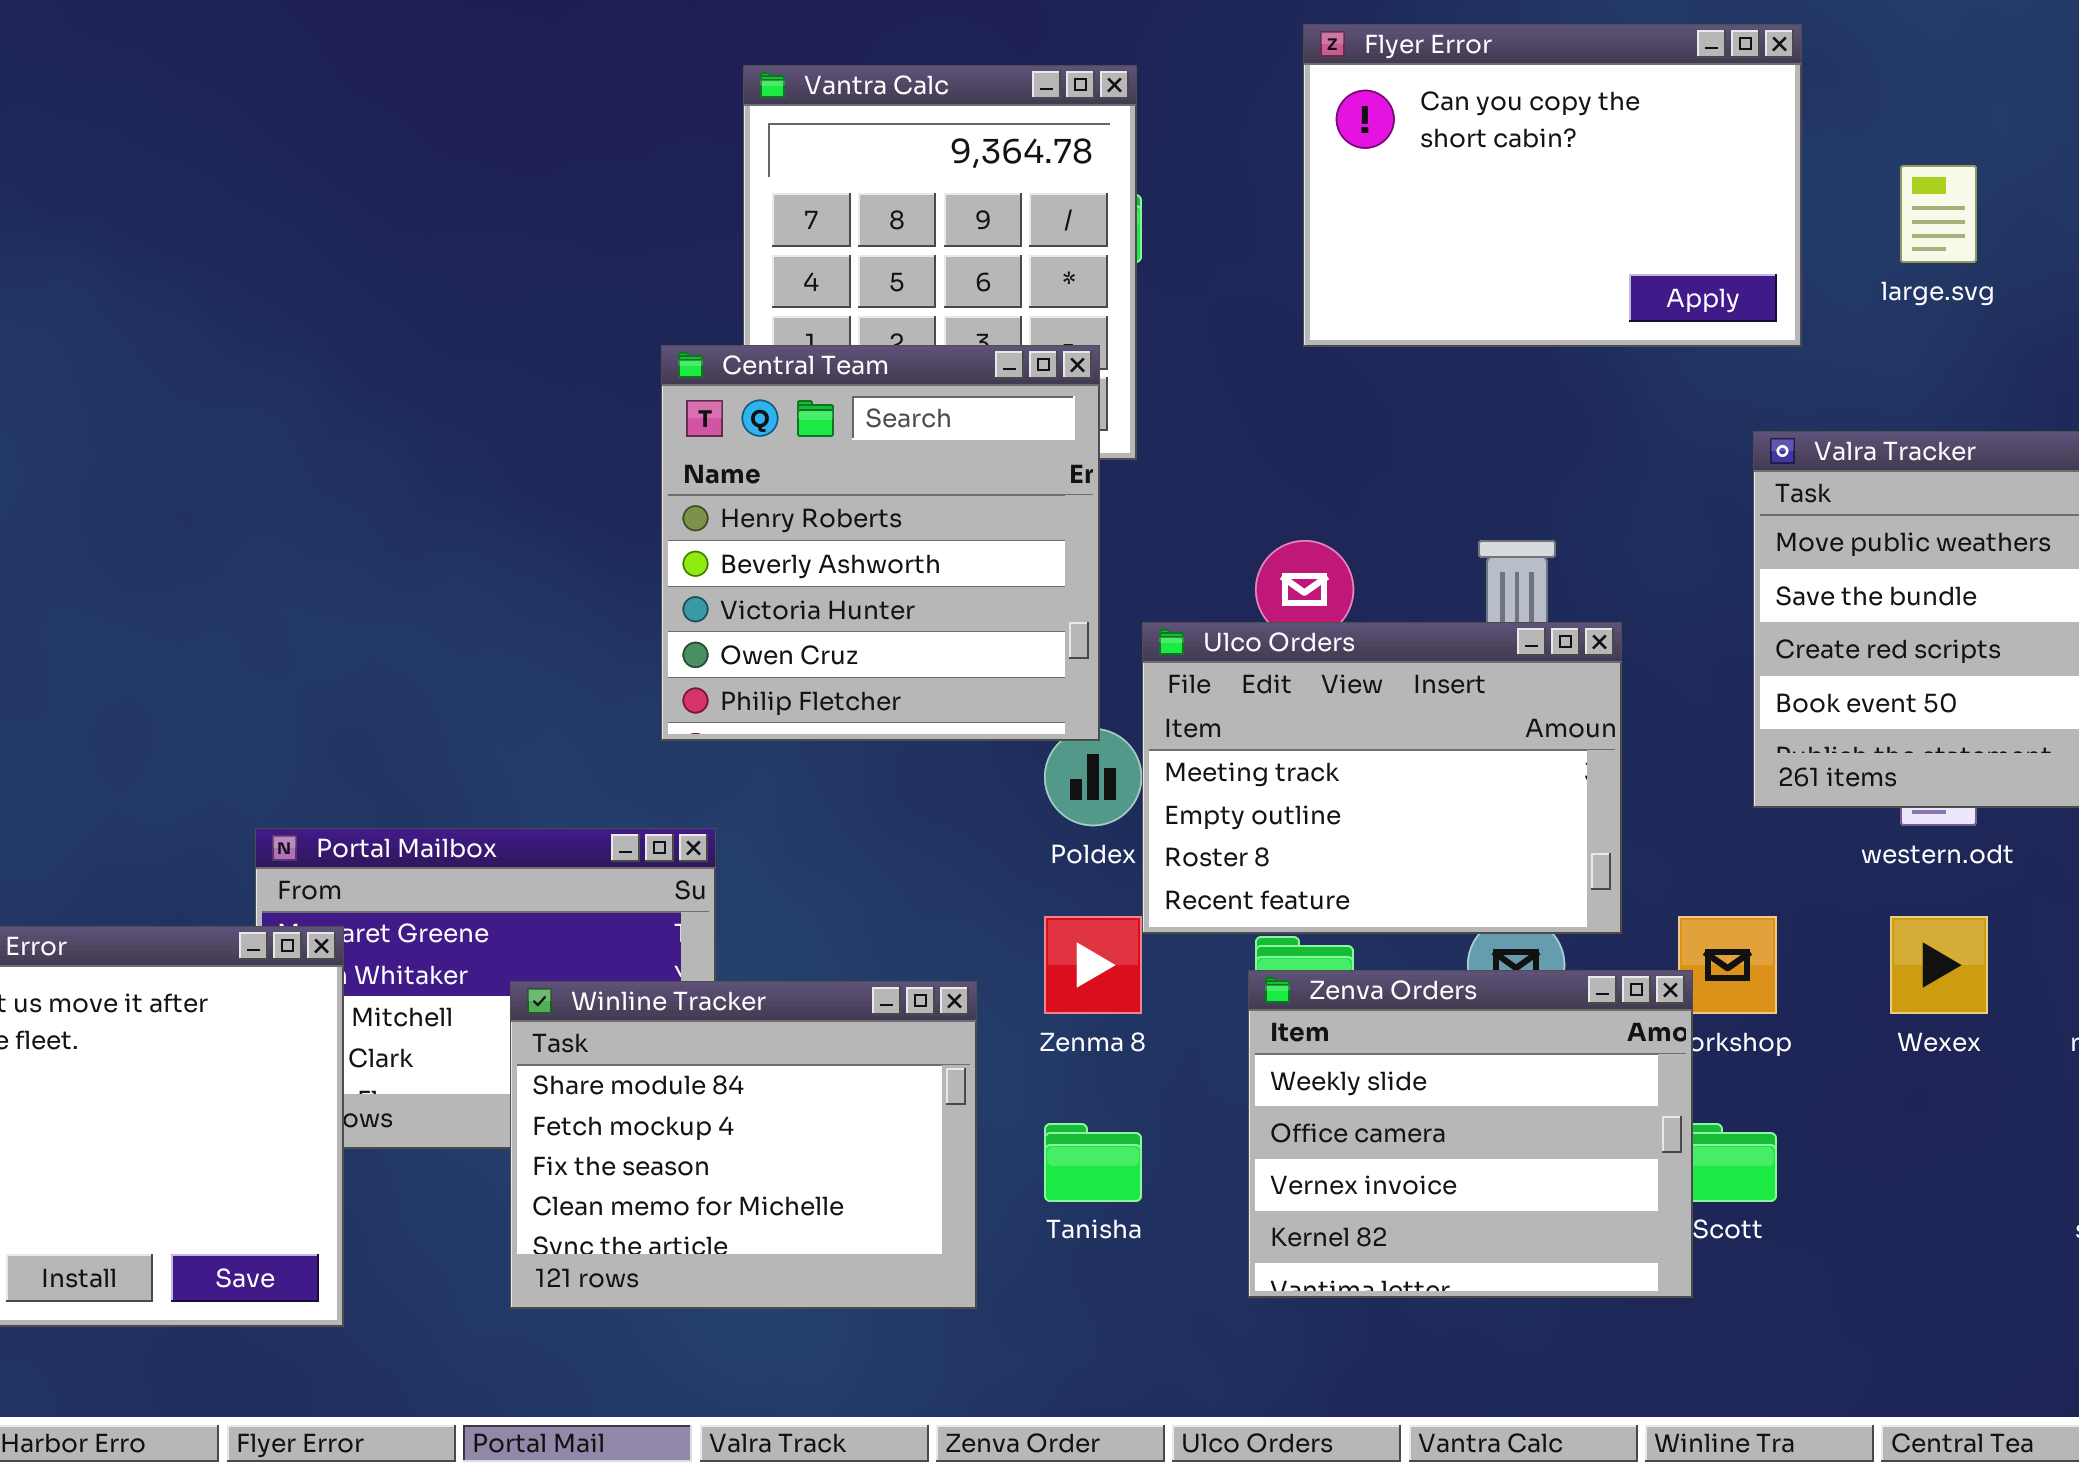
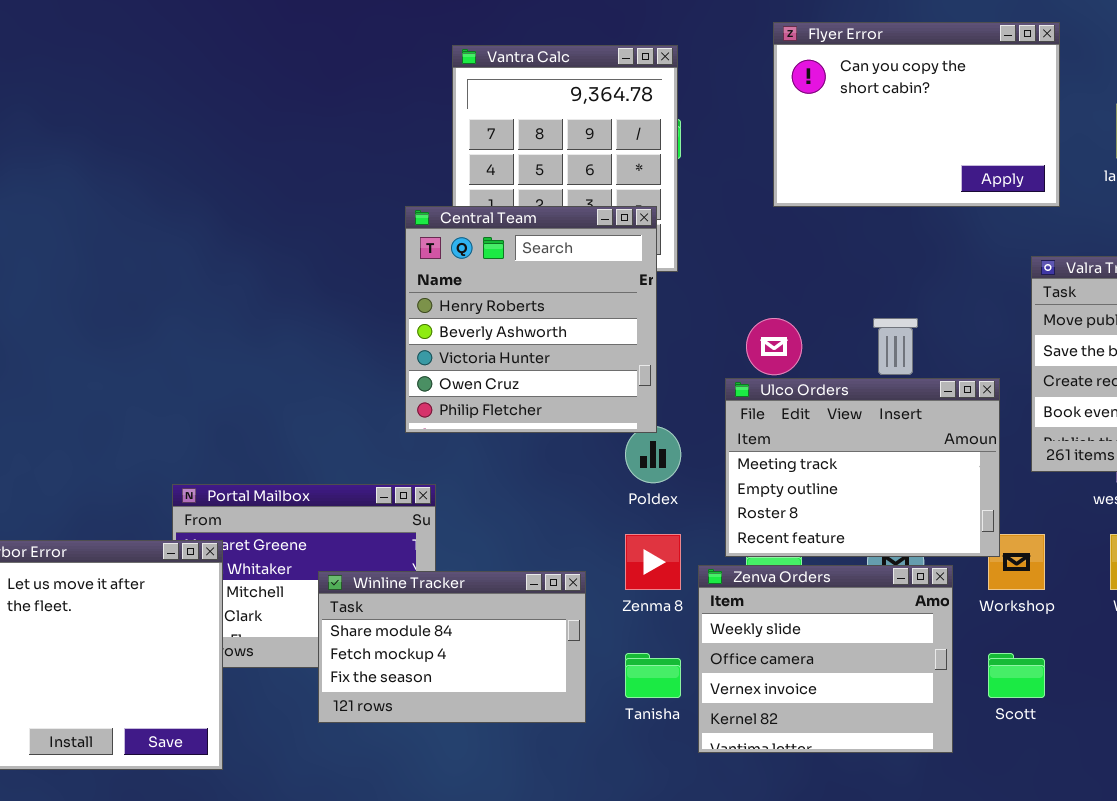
Ulco Orders: [1142,622,1622,934] -> [725,378,1000,557], moved
Zenva Orders: [1248,970,1693,1298] -> [698,565,953,753], moved
Winline Tracker: [510,981,977,1309] -> [318,571,586,723], resized

